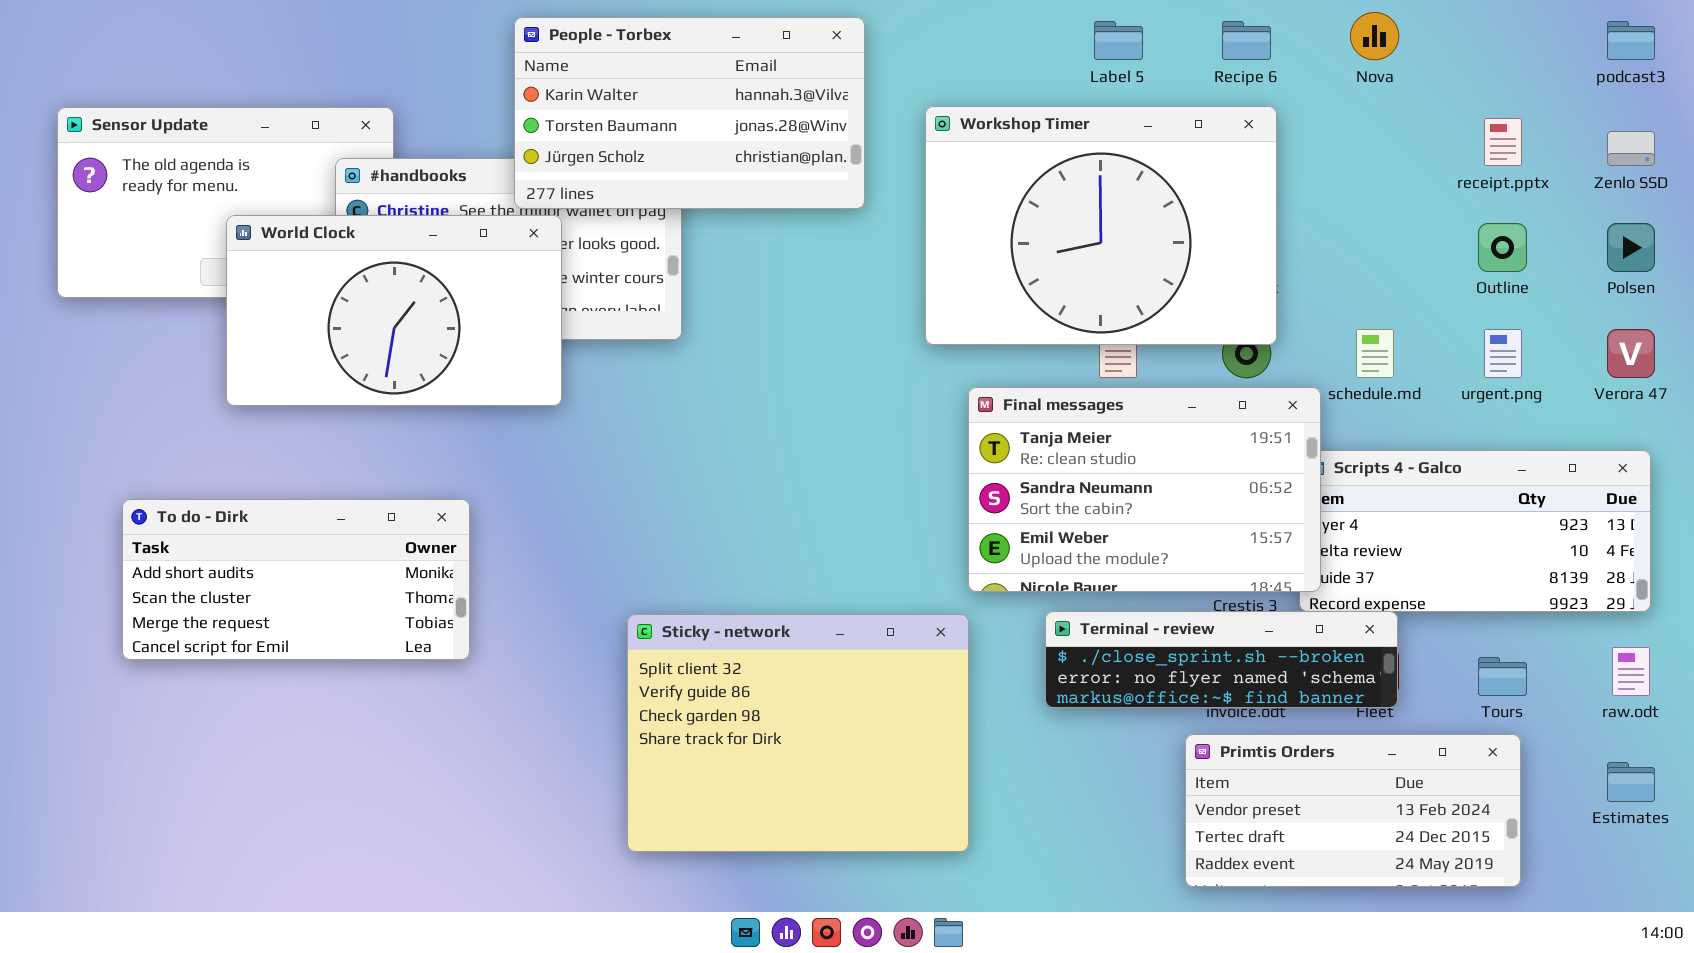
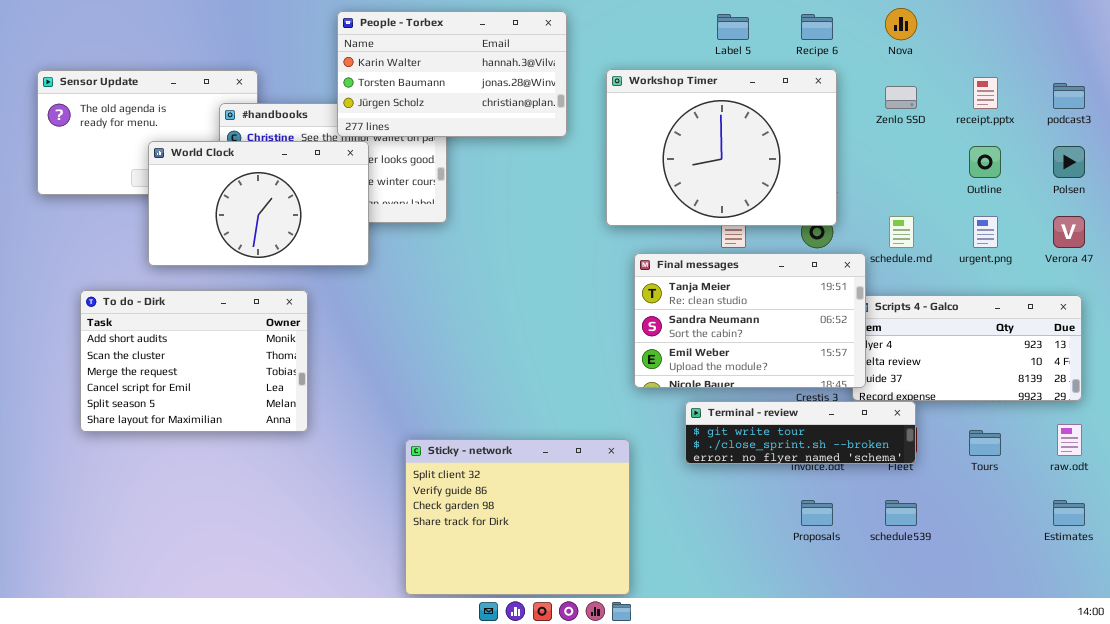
podcast3: [1607,21,1655,60] -> [1053,83,1085,109], moved
Zenlo SSD: [1607,131,1655,166] -> [885,86,917,109], moved
To do - Dirk: [122,499,470,660] -> [80,290,308,432], resized
Terminal - review: [1045,611,1398,708] -> [685,401,916,464], scrolled up 1 row
Sticky - network: [627,614,969,852] -> [405,439,630,595], moved
Primtis Orders: [1185,734,1521,887] -> none, closed

